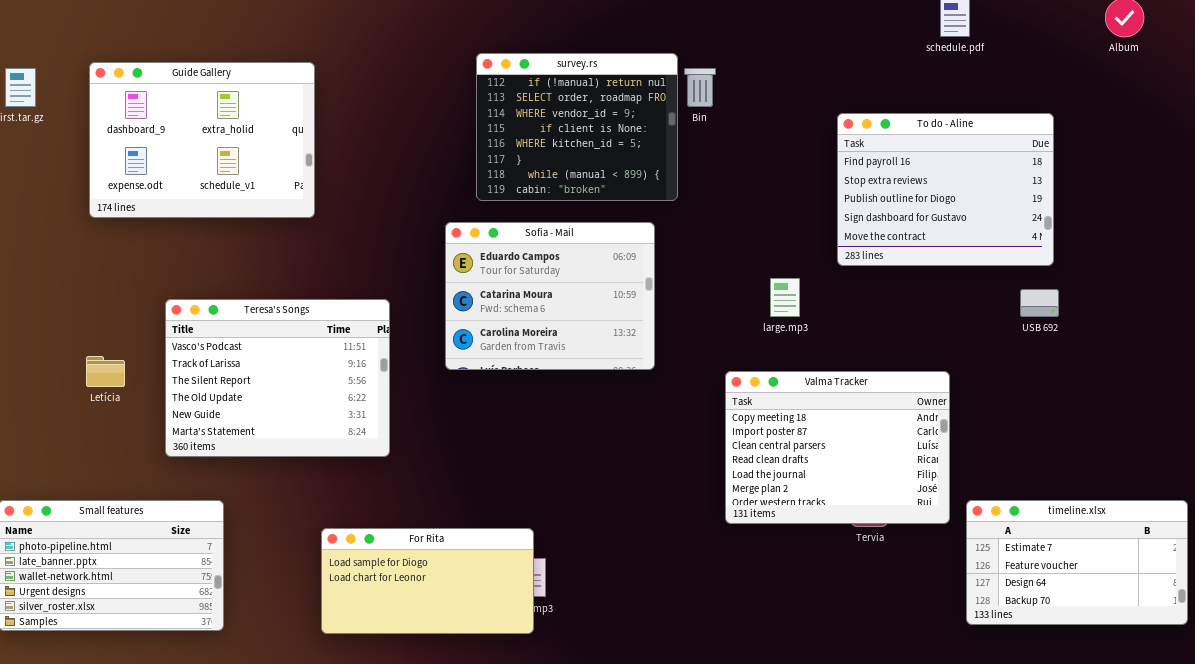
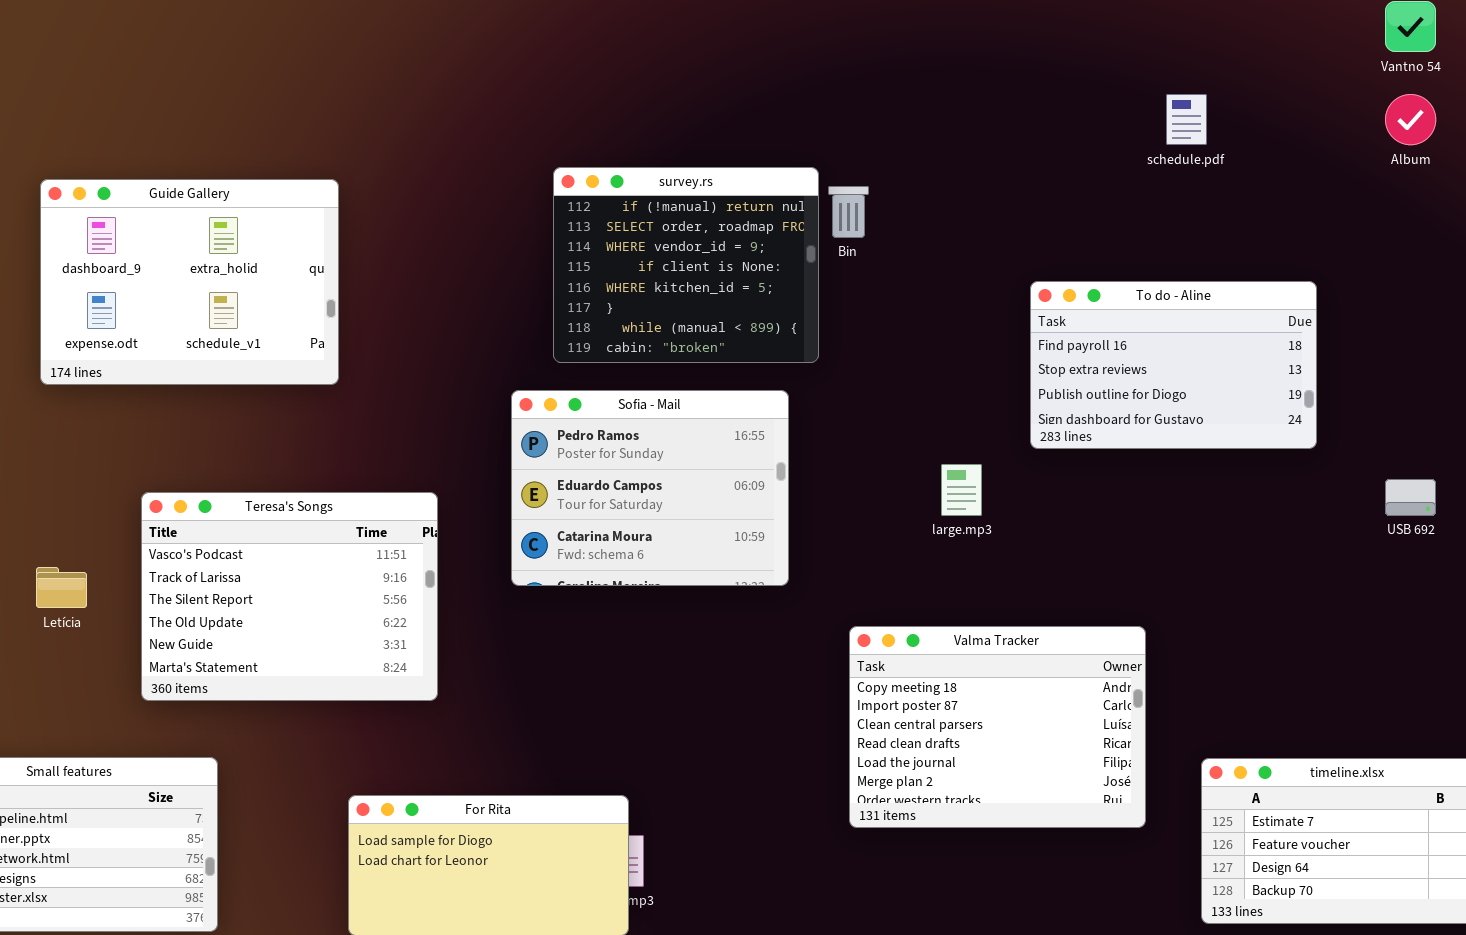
To do - Aline: [837,113,1054,266] -> [1030,281,1317,449], resized
Sofia - Mail: [445,222,655,370] -> [511,390,789,586], scrolled up 1 row
USB 692: [1020,289,1059,317] -> [1385,479,1436,516], moved
Valma Tracker: [725,371,950,524] -> [849,626,1146,828], moved

